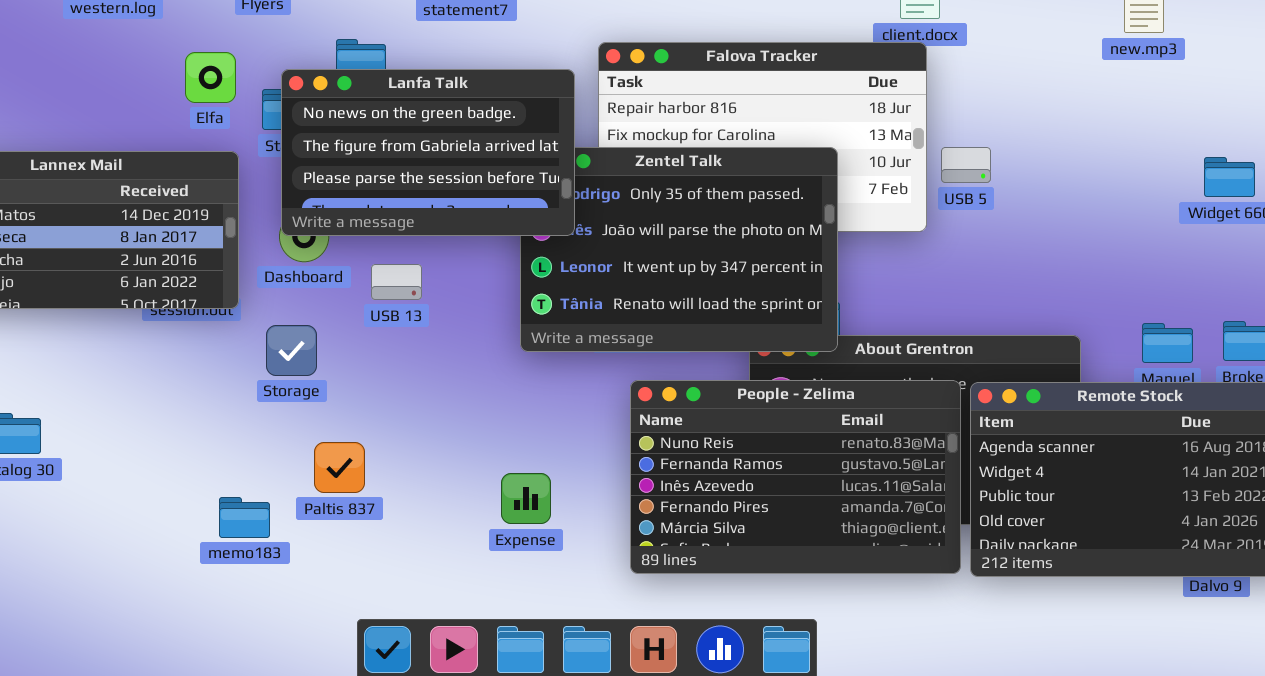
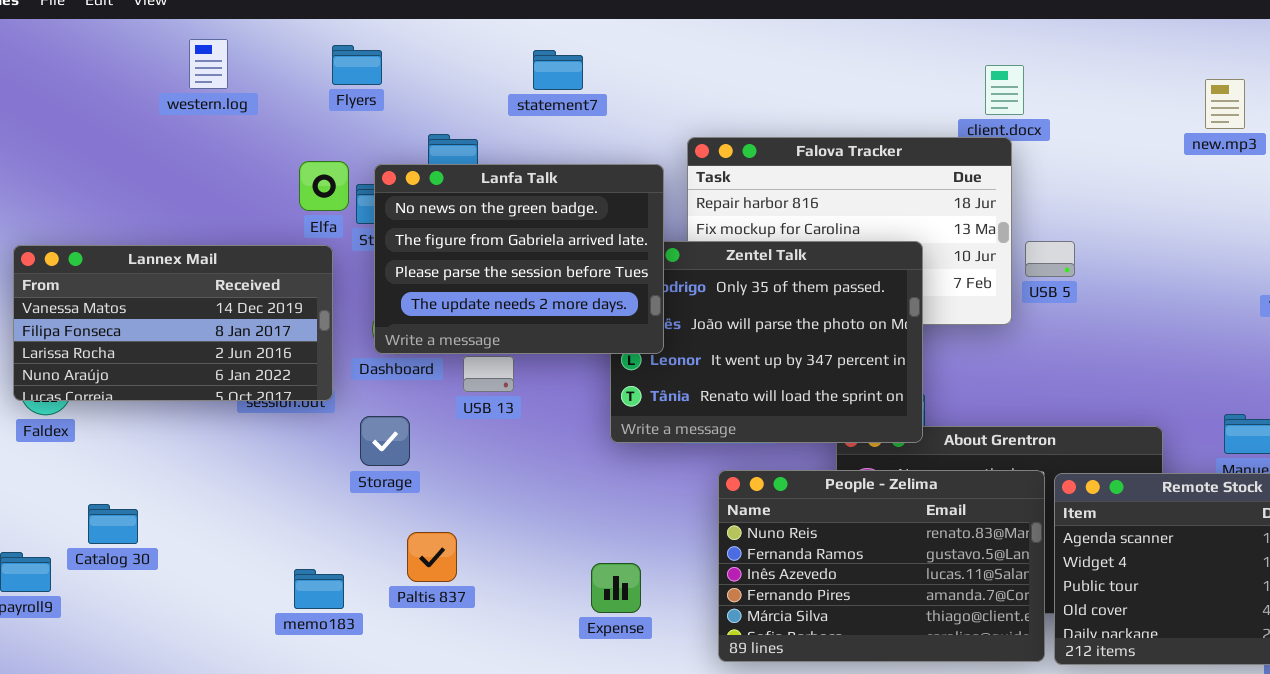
Elfa: [185,52,236,103] -> [299,161,349,211], moved
Lanfa Talk: [281,69,575,236] -> [374,164,664,354], resized
memo183: [219,497,270,538] -> [294,569,344,609], moved

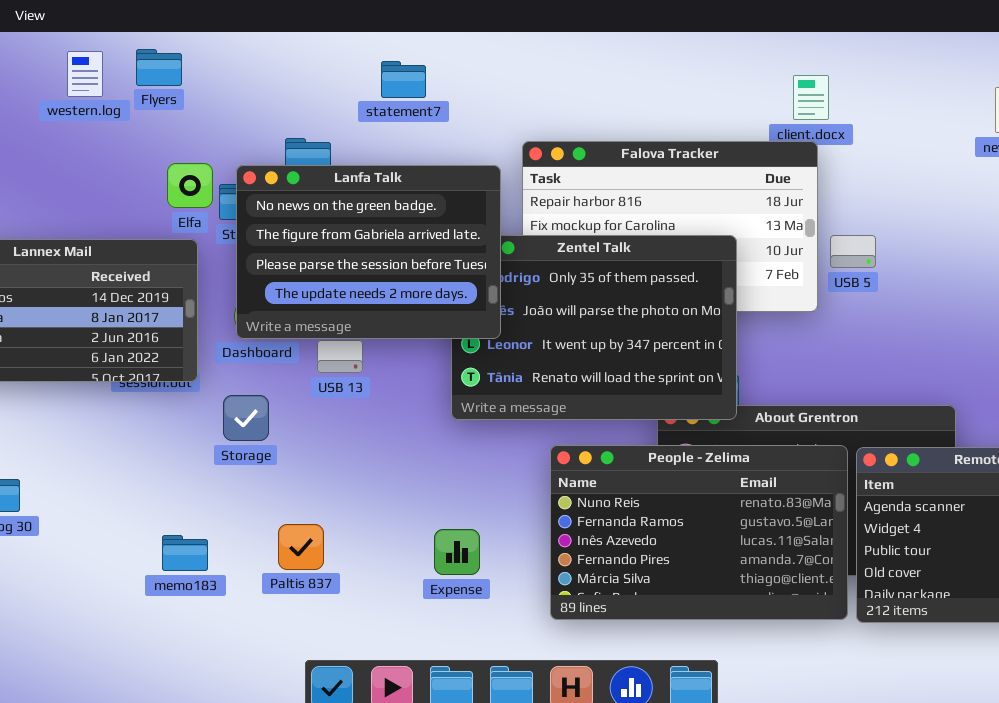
Flyers: [332,45,382,85] -> [136,49,182,86], moved
Paltis 837: [407,532,457,582] -> [278,524,324,570], moved

